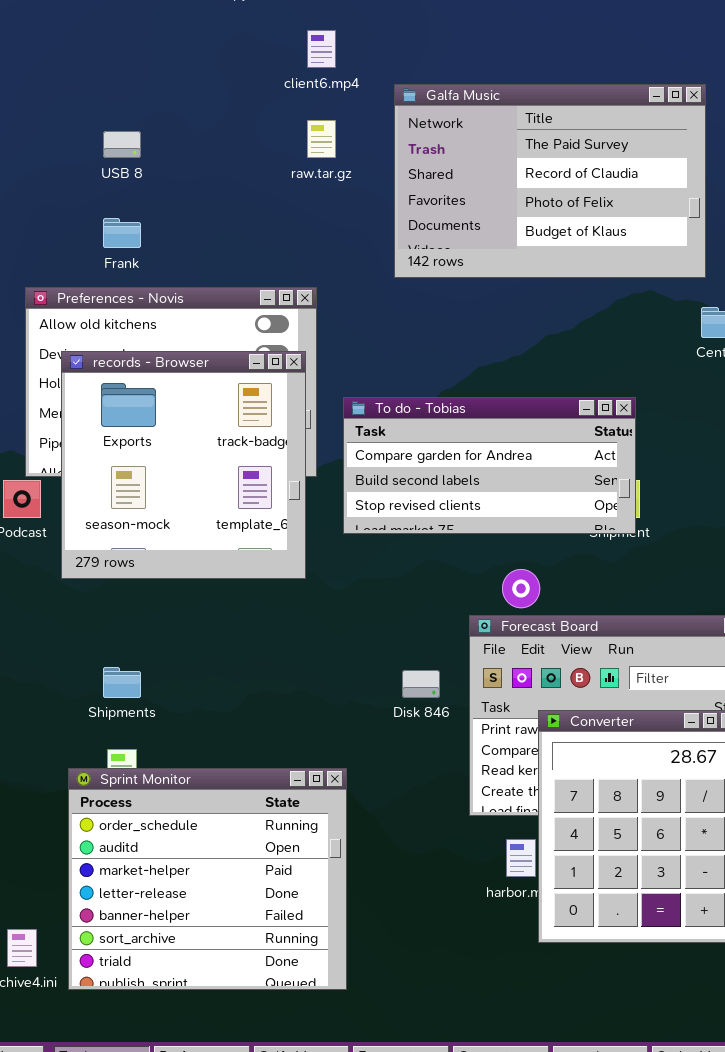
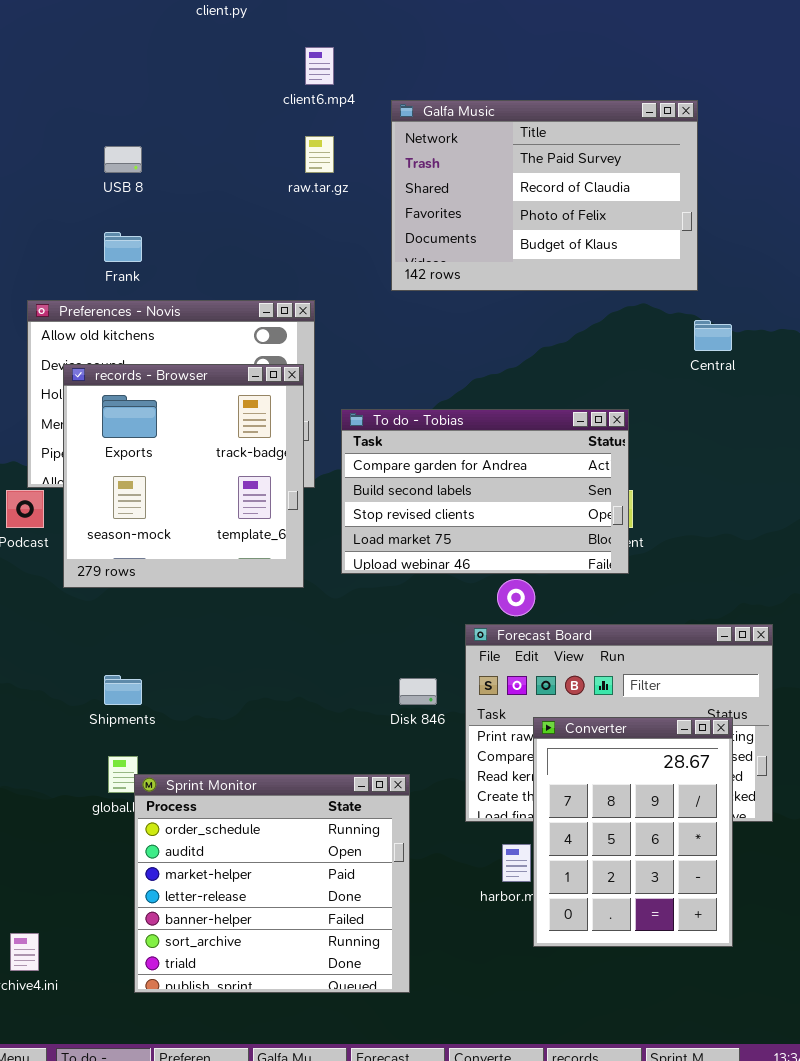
To do - Tobias: [343,397,636,534] -> [341,409,629,574], resized
Sprint Monitor: [68,768,347,990] -> [134,774,410,993], moved

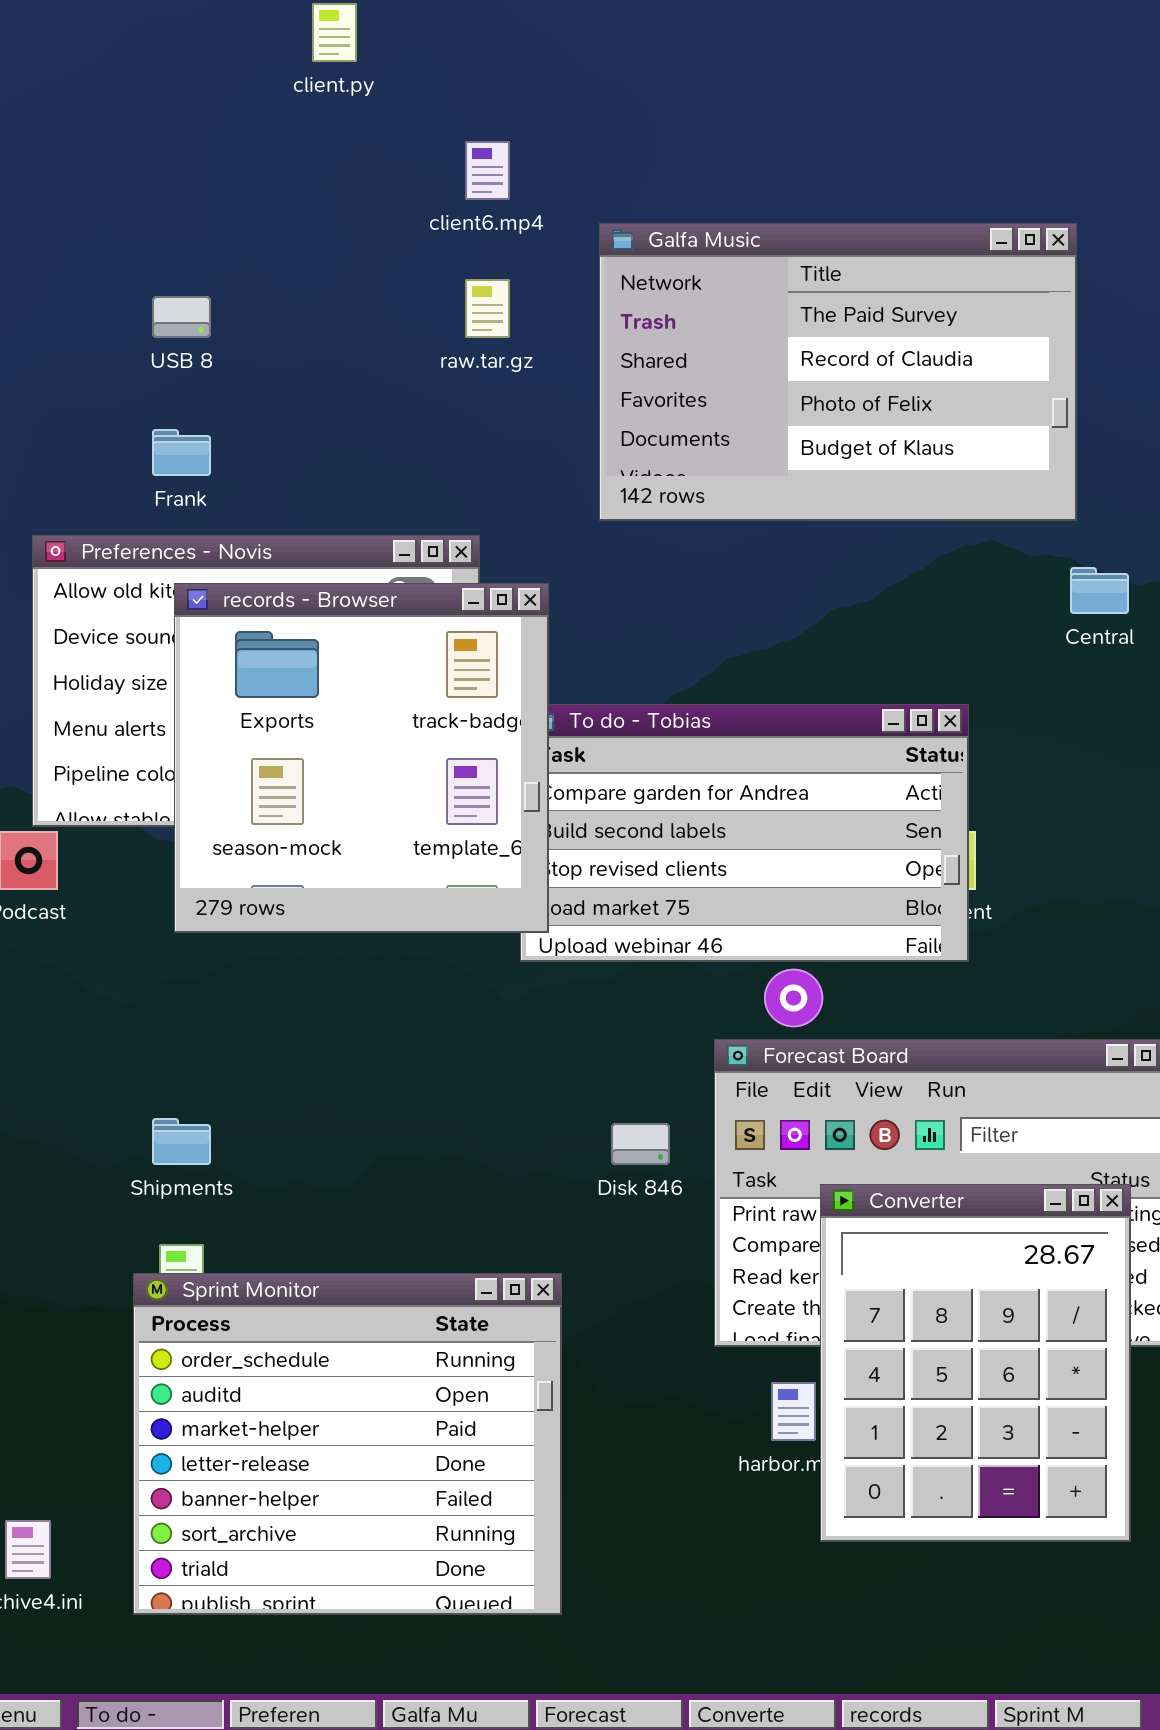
records - Browser: [63,364,304,588] -> [174,583,549,933], moved
Sprint Monitor: [134,774,410,993] -> [133,1273,562,1615], moved

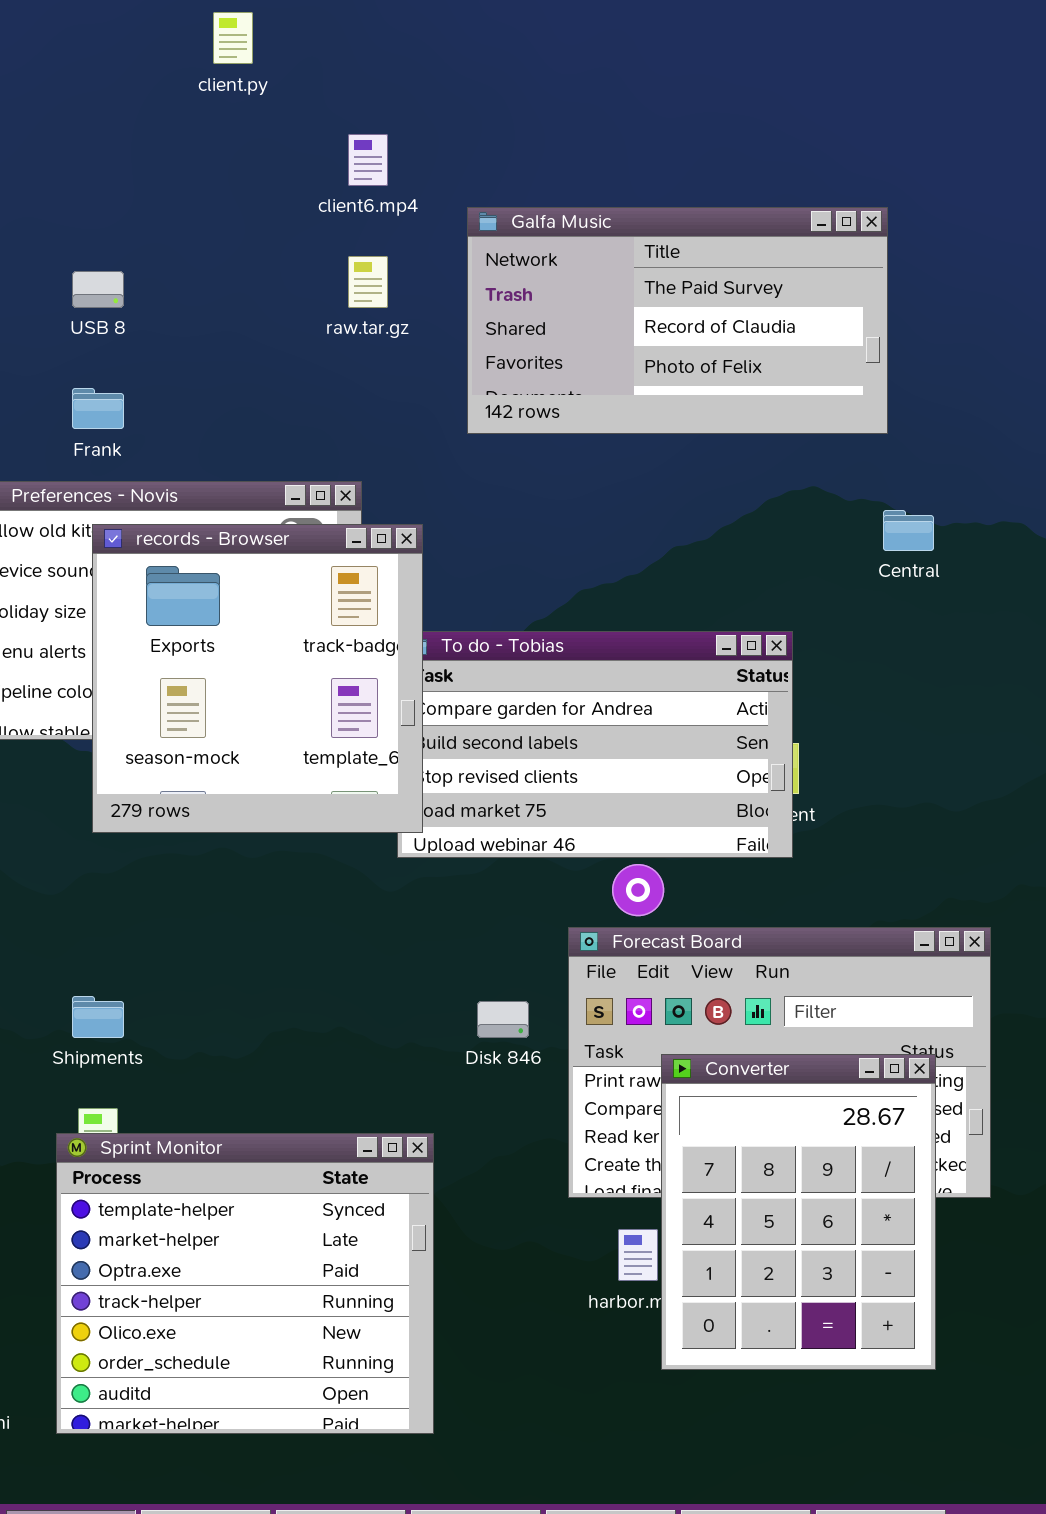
Galfa Music: [599,223,1077,521] -> [467,207,888,434], resized
Sprint Monitor: [133,1273,562,1615] -> [56,1133,434,1434], scrolled up 5 rows

